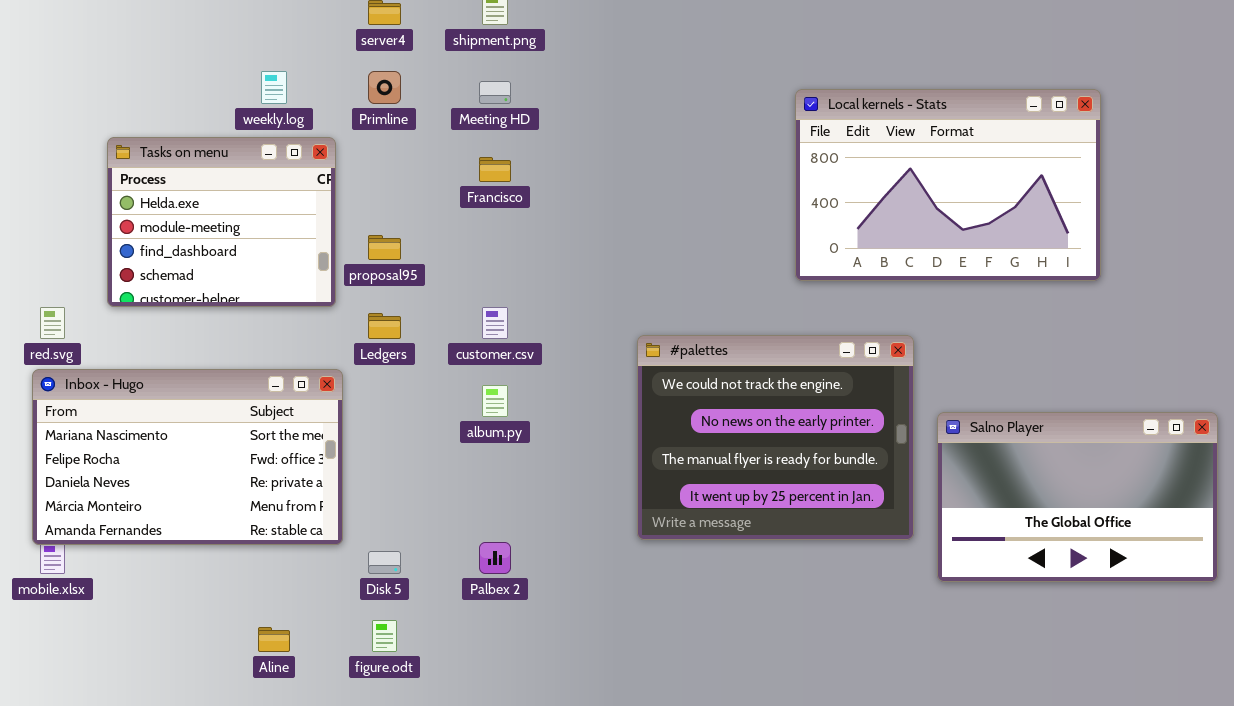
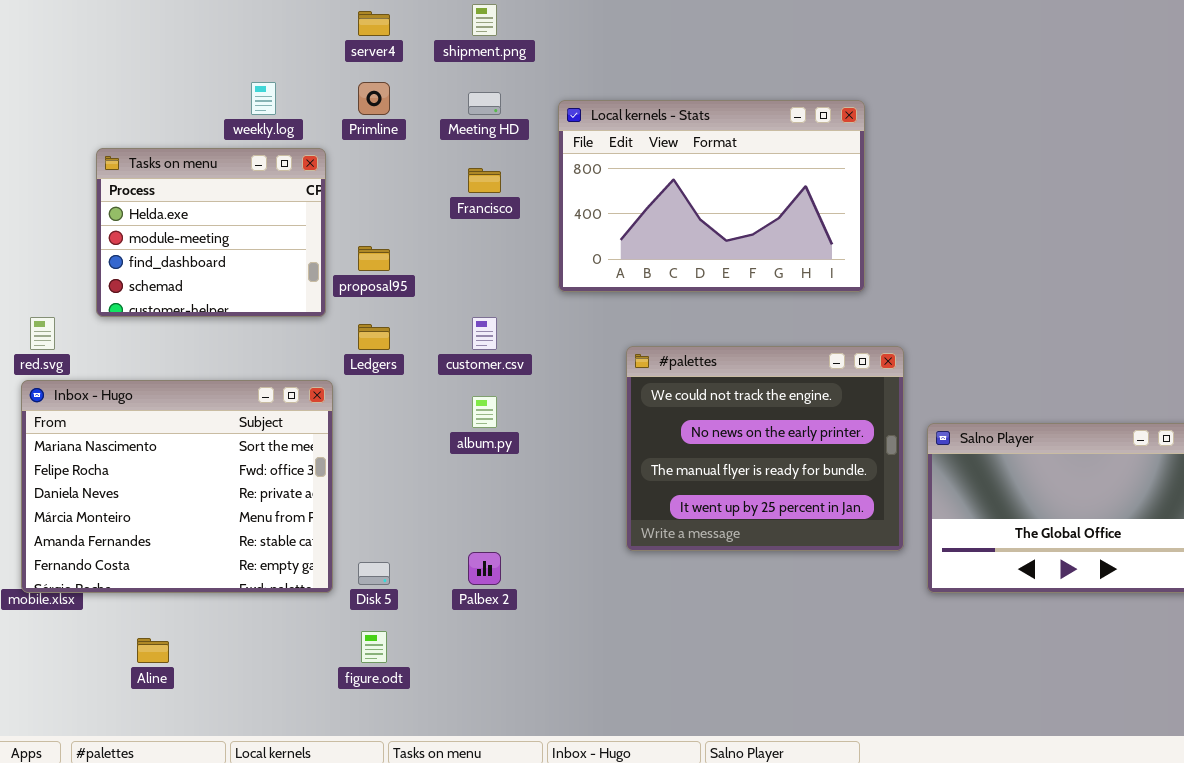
Local kernels - Stats: [795,89,1101,281] -> [558,100,865,292], moved
Inbox - Hugo: [32,369,343,545] -> [21,380,333,593], resized
Aline: [258,627,290,652] -> [137,638,169,663], moved

